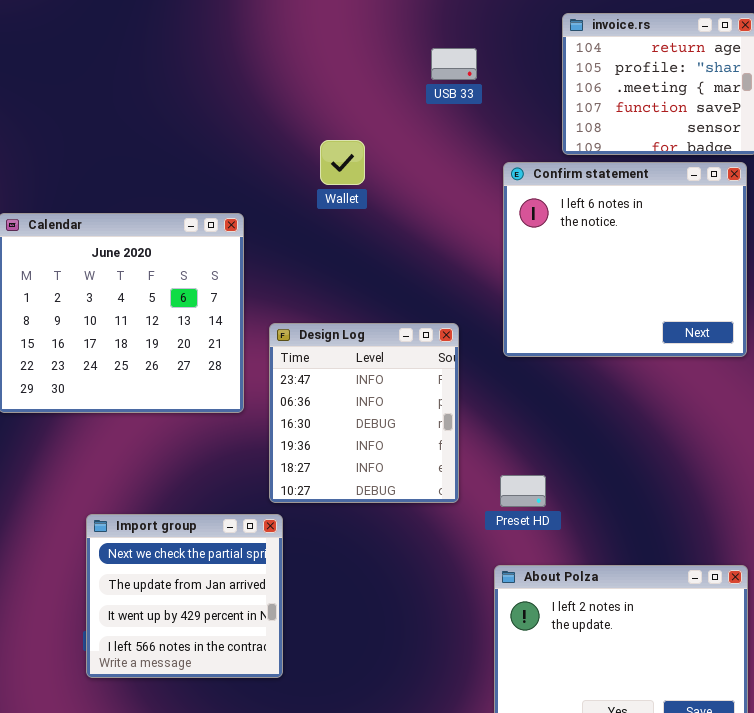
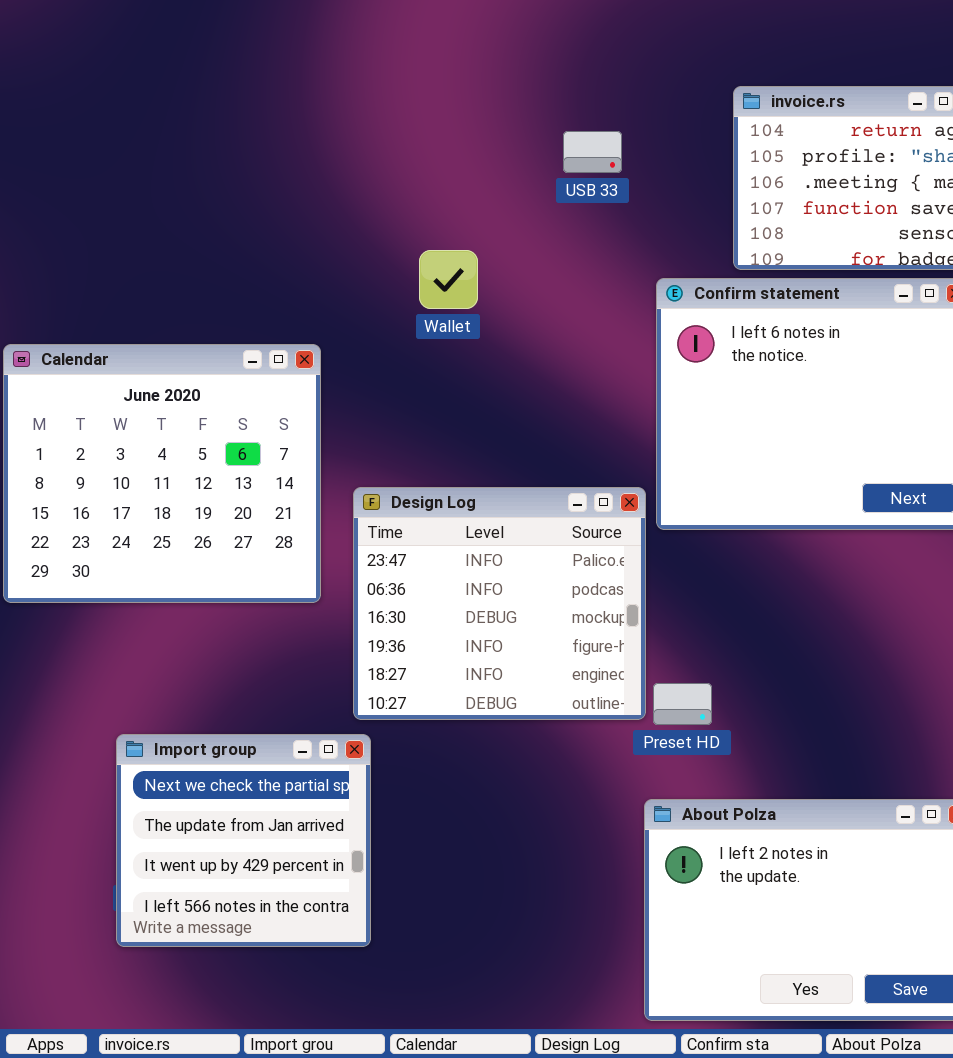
Design Log: [269,323,459,503] -> [353,487,646,720], resized

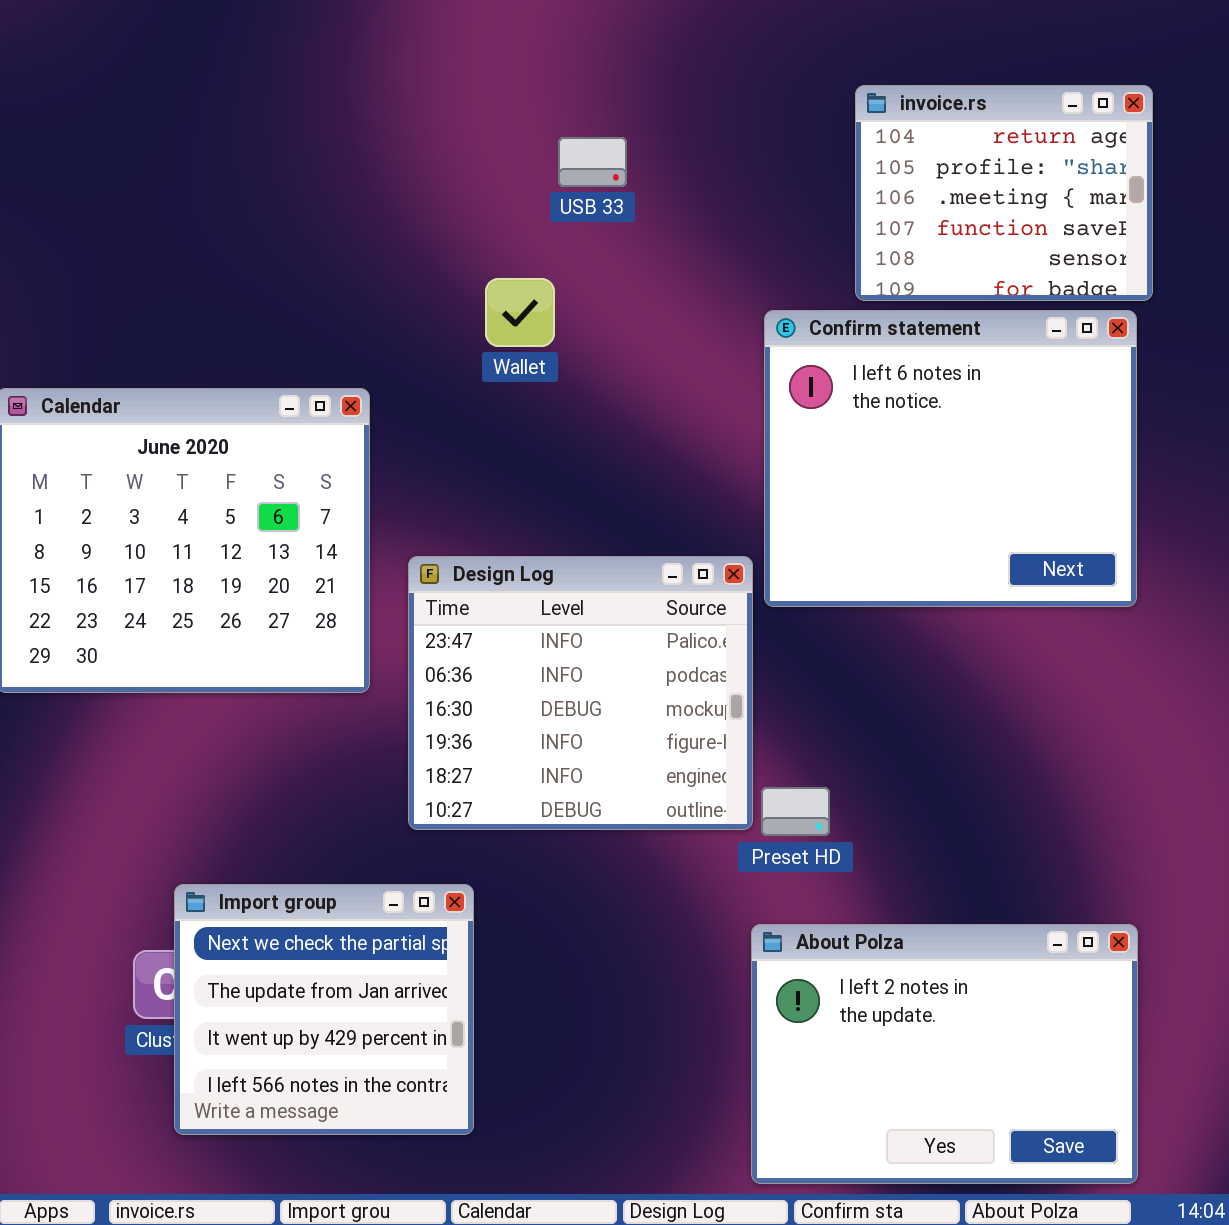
USB 33: [563,131,622,173] -> [558,137,627,187], moved
Import group: [116,734,371,947] -> [174,884,474,1135], moved

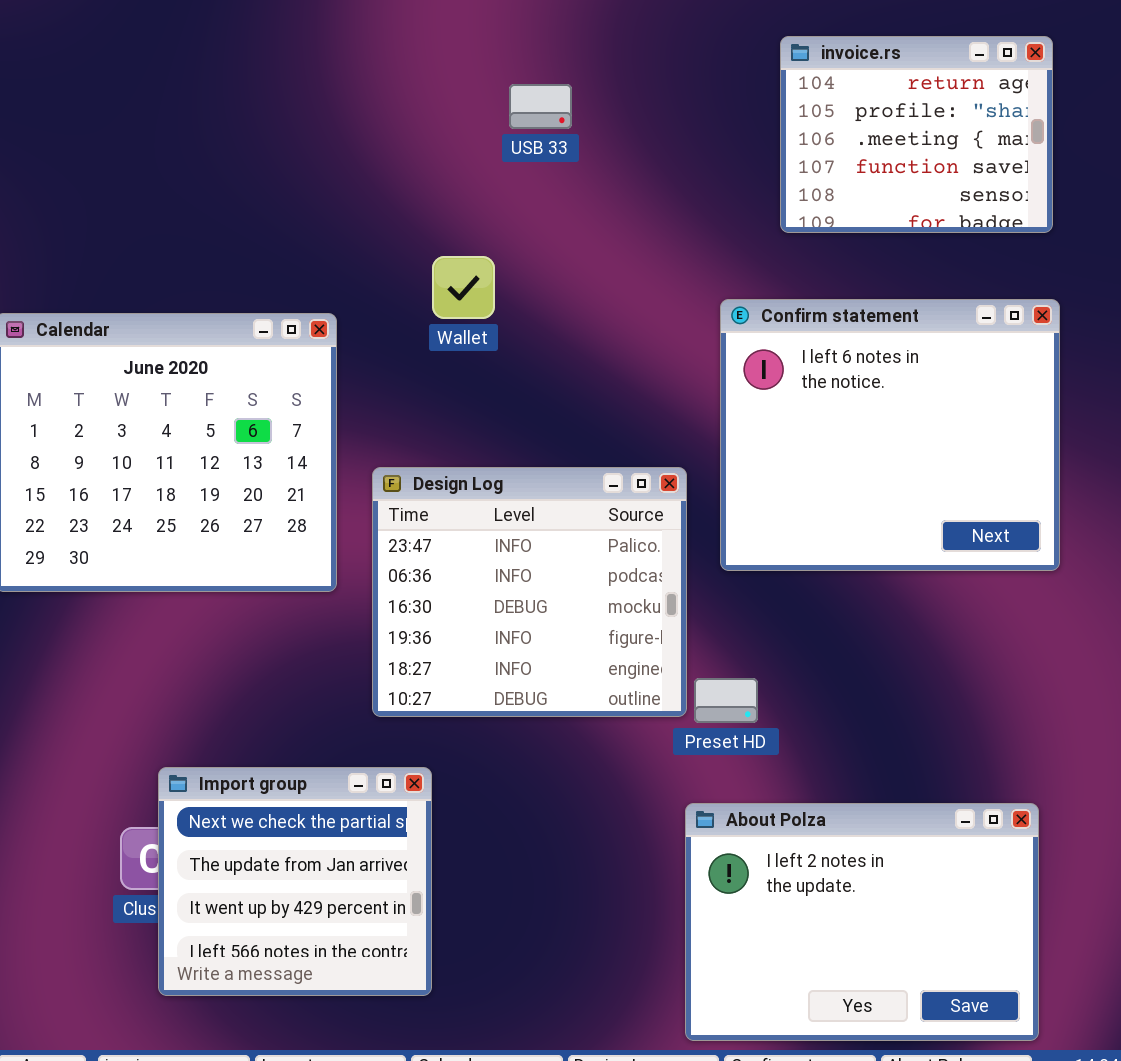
Wallet: [485,278,555,347] -> [432,256,495,319], moved
Confirm statement: [764,310,1137,607] -> [720,299,1060,571], moved

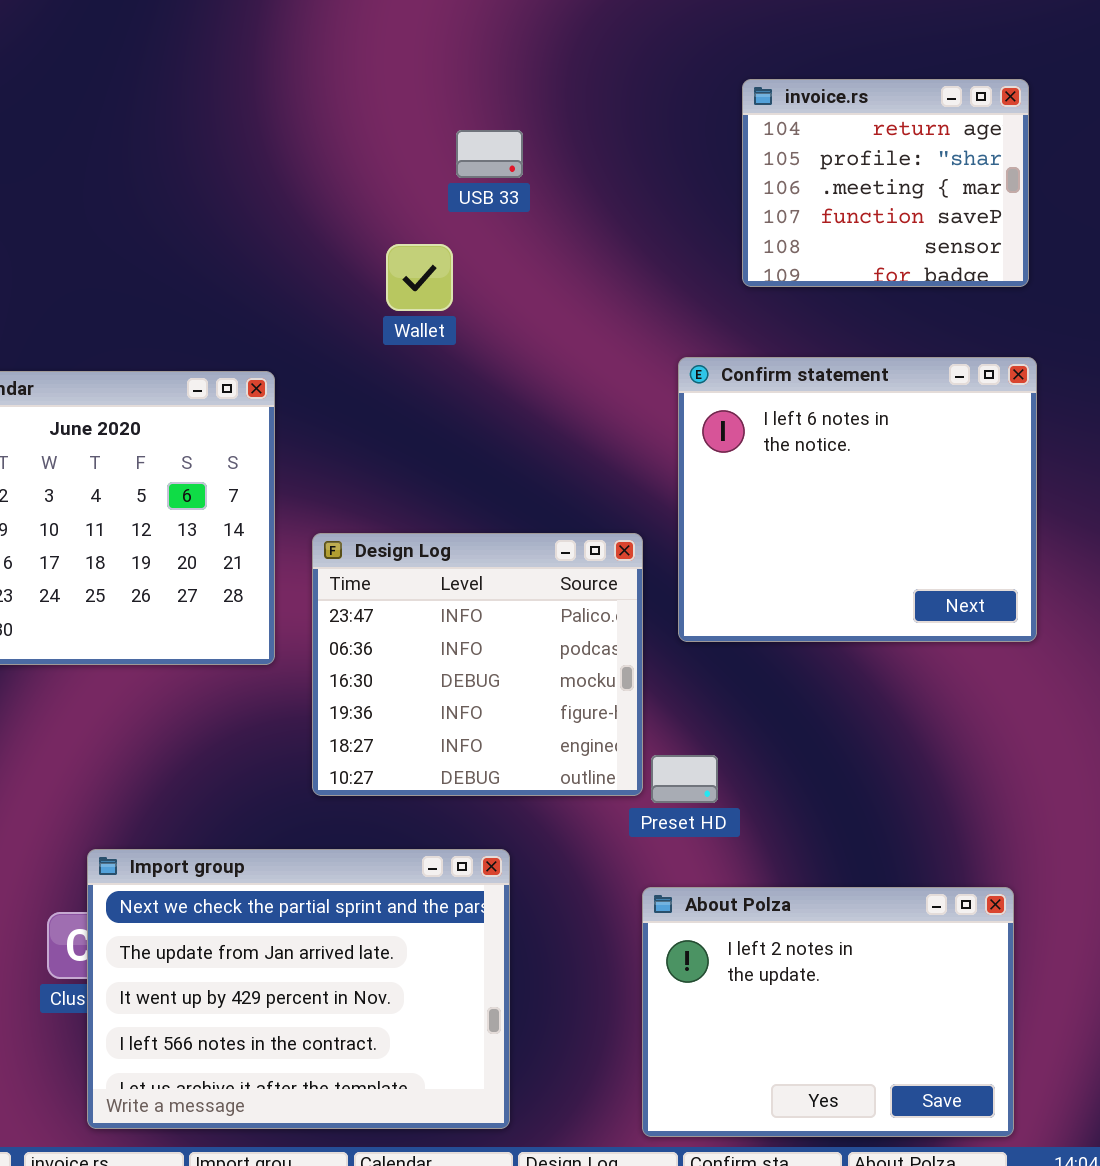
Wallet: [432,256,495,319] -> [386,244,453,311], moved
Import group: [158,767,432,996] -> [87,849,510,1129], resized

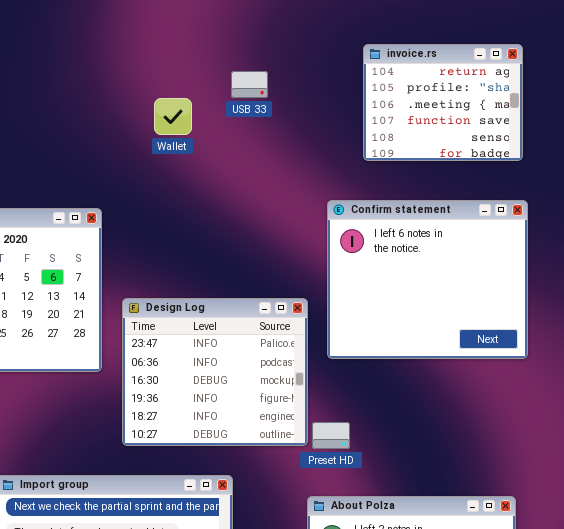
USB 33: [456,130,523,178] -> [231,71,268,98], moved
Wallet: [386,244,453,311] -> [154,98,192,135], moved

